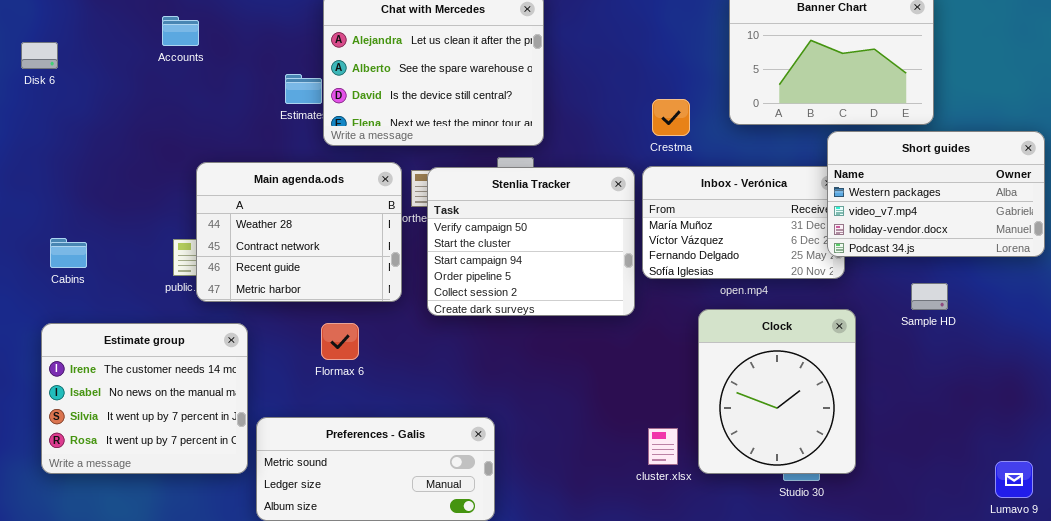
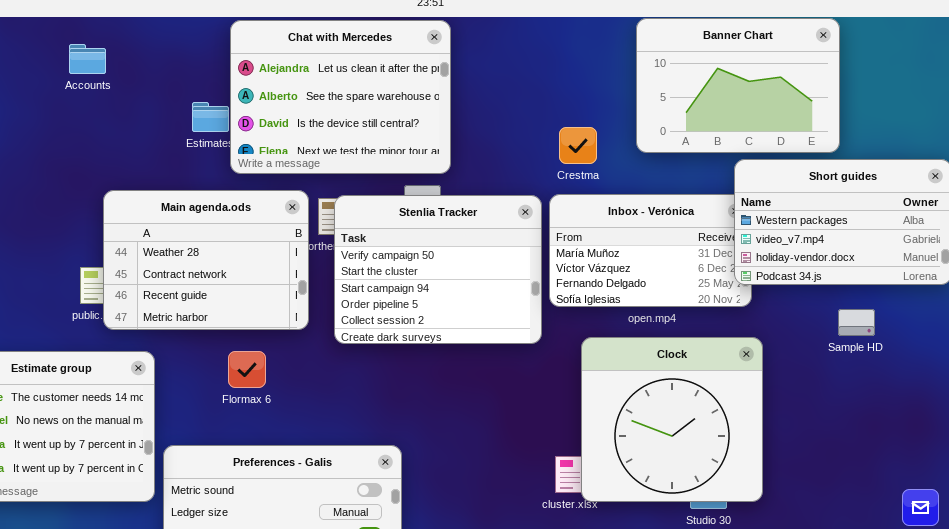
Sample HD: [911,283,948,310] -> [838,309,875,336], moved
Clock: [698,309,856,474] -> [581,337,763,502], resized

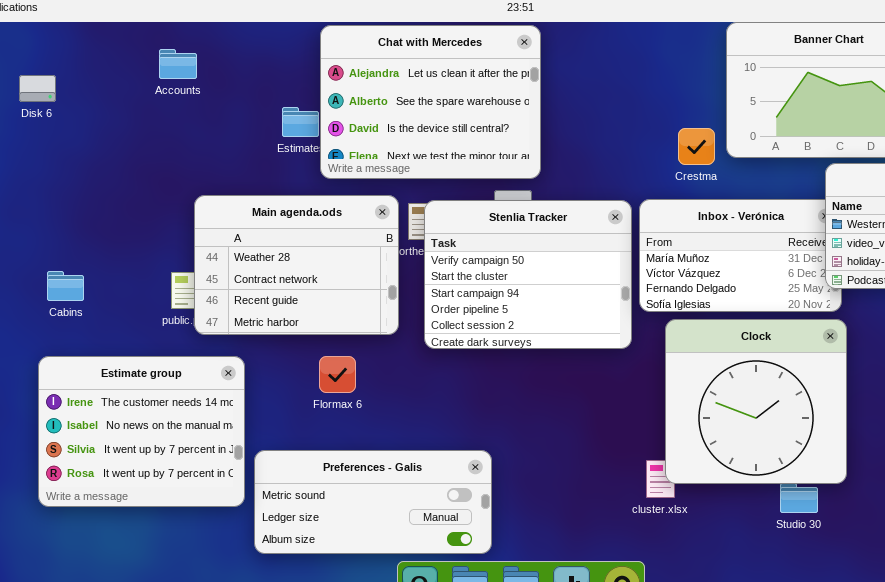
Crestma: [559,127,597,164] -> [678,128,715,165], moved
Clock: [581,337,763,502] -> [665,319,847,484], moved

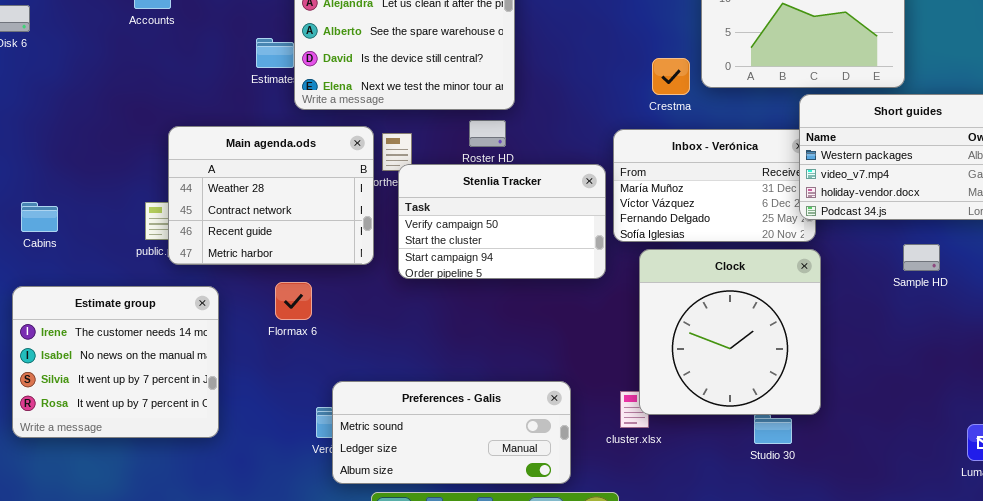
Stenlia Tracker: [424,200,632,349] -> [398,164,606,279], resized
Flormax 6: [319,356,356,393] -> [275,282,312,320], moved
Preferences - Galis: [254,450,492,554] -> [332,381,571,484], moved

